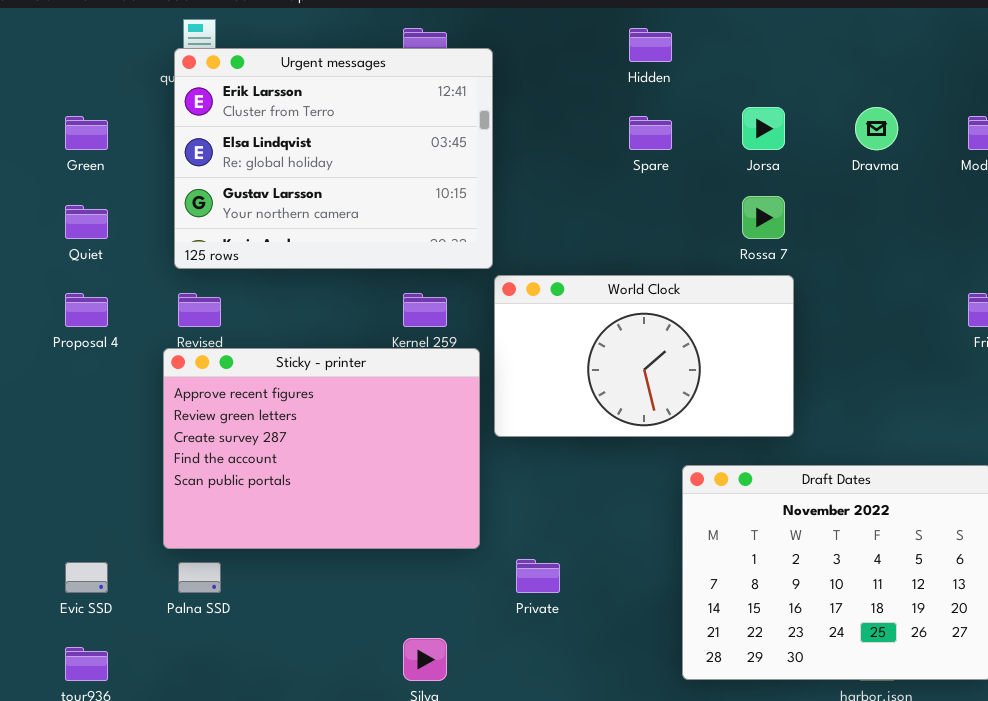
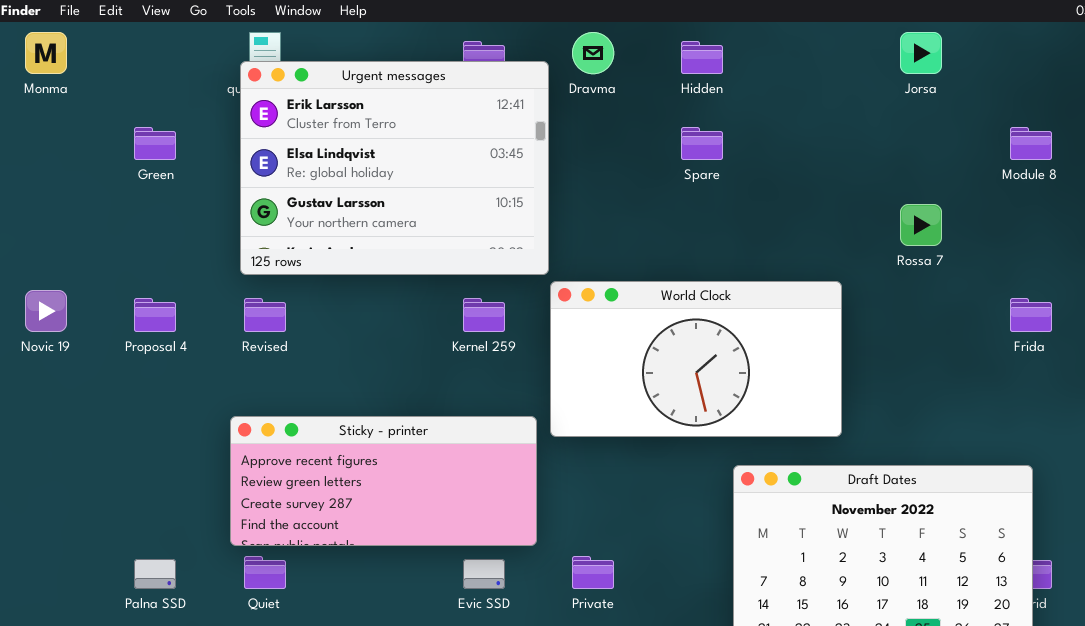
Jorsa: [742,107,785,150] -> [900,32,942,74], moved
Dravma: [855,107,898,150] -> [572,32,614,74], moved
Rossa 7: [742,196,785,239] -> [900,204,942,246], moved
Quiet: [65,205,108,239] -> [244,556,286,589], moved
Sticky - printer: [163,348,480,549] -> [230,416,537,546], resized
Evic SSD: [65,562,108,593] -> [463,559,505,589], moved
Palna SSD: [178,562,221,593] -> [134,559,176,589], moved

